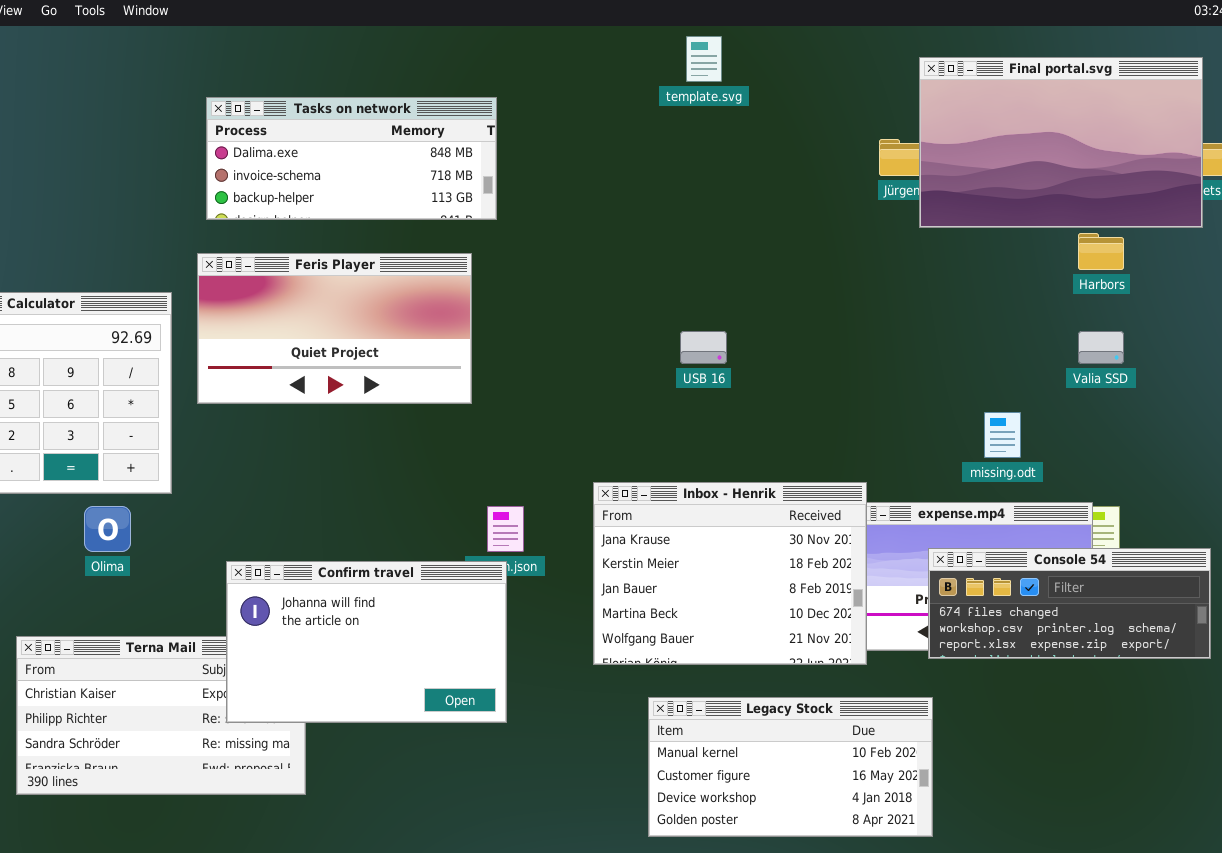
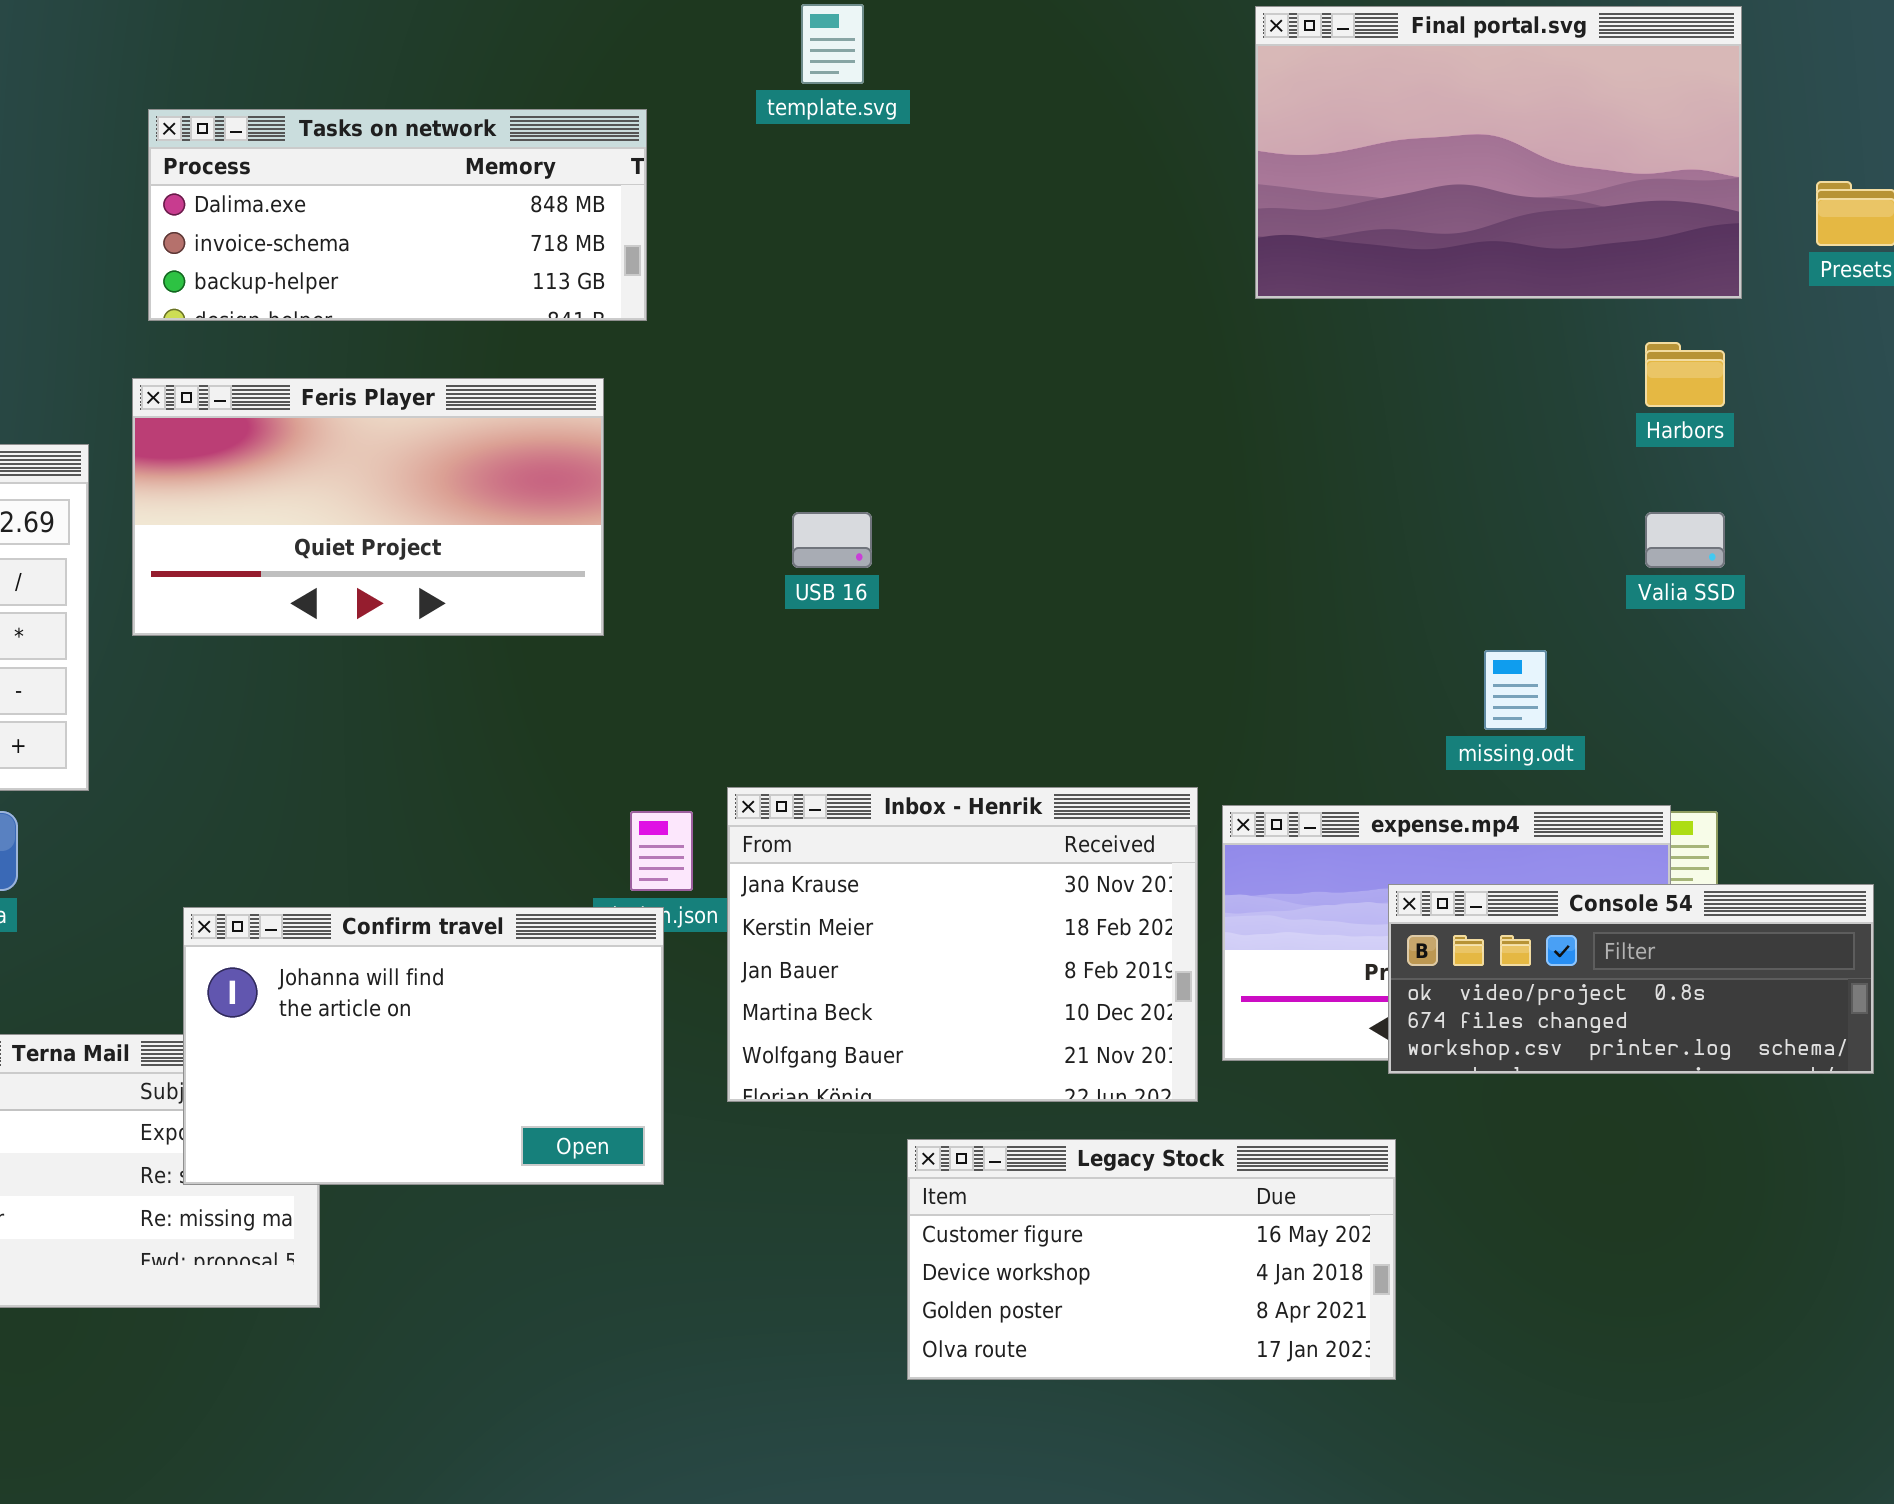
template.svg: [686,36,722,82] -> [801,4,864,84], moved
Final portal.svg: [919,57,1203,228] -> [1255,6,1742,299], moved
USB 16: [680,331,727,364] -> [792,512,872,568], moved
Inbox - Henrik: [593,482,867,665] -> [727,787,1198,1102], moved
Console 54: [928,548,1211,659] -> [1388,884,1874,1074], scrolled up 1 row
Legacy Stock: [648,697,933,837] -> [907,1139,1396,1380], scrolled down 1 row

